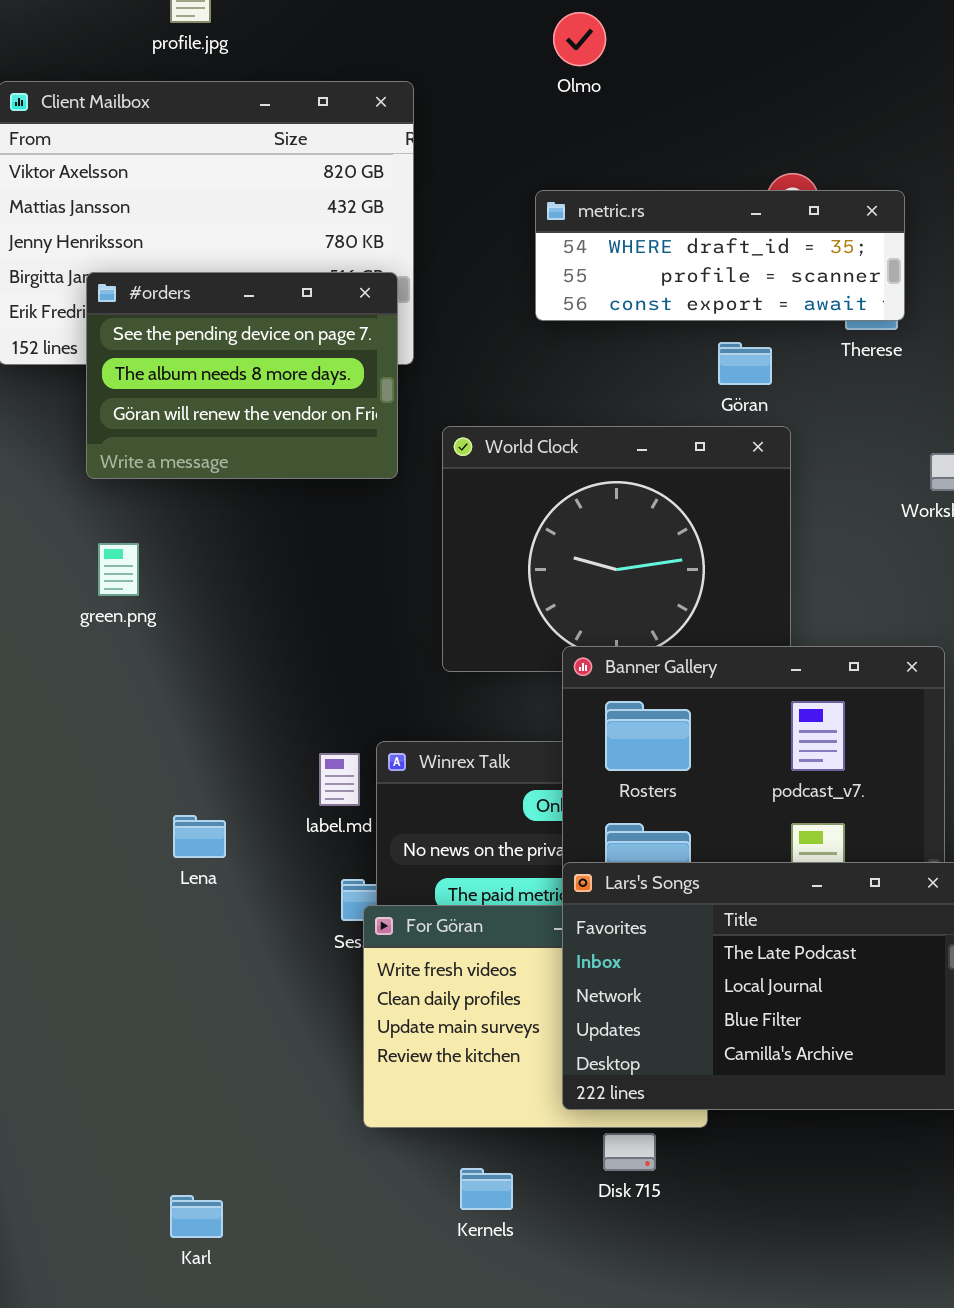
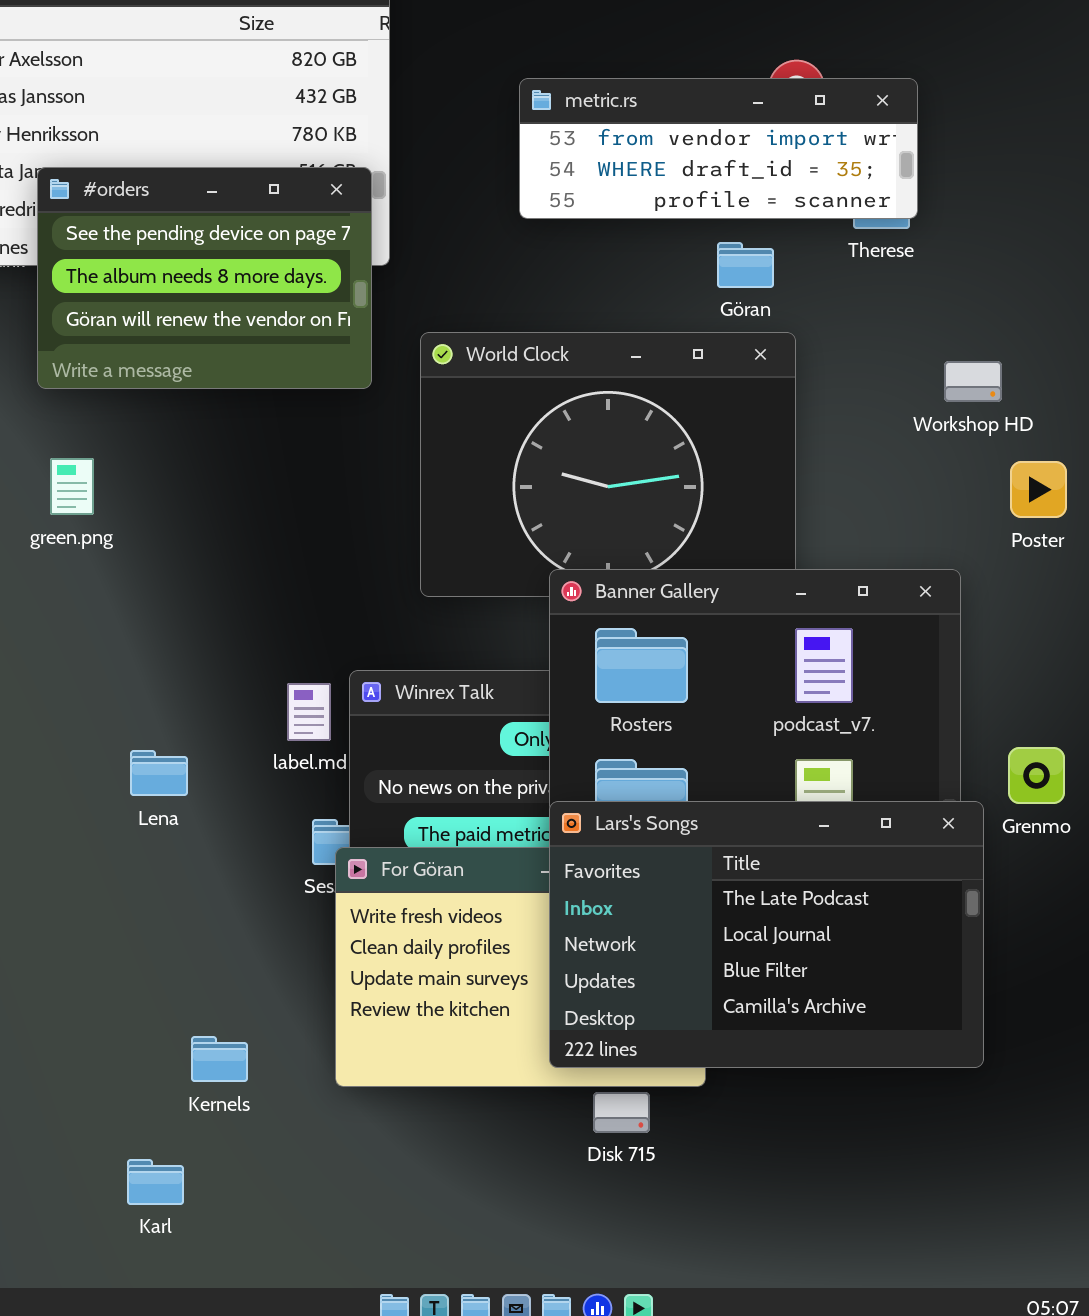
metric.rs: [535,190,905,321] -> [519,78,918,219], scrolled up 1 row
Kernels: [460,1168,513,1210] -> [191,1036,248,1082], moved

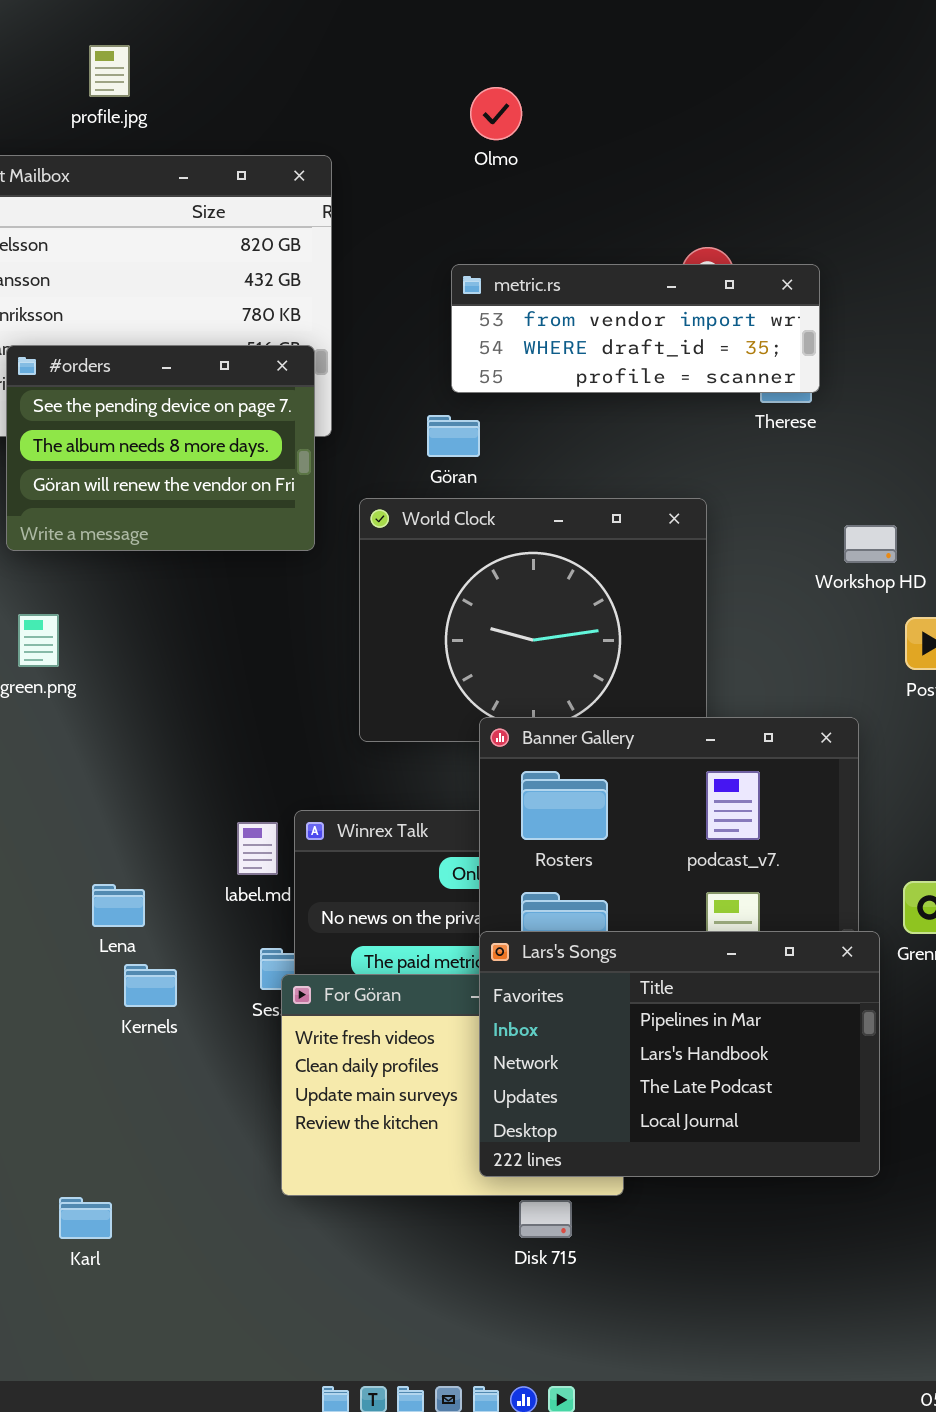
Göran: [717,242,774,288] -> [427,415,480,457], moved
Lars's Songs: [549,801,984,1068] -> [479,931,880,1177], scrolled up 2 rows
Kernels: [191,1036,248,1082] -> [124,964,177,1007], moved
Karl: [127,1159,184,1205] -> [59,1197,112,1239], moved

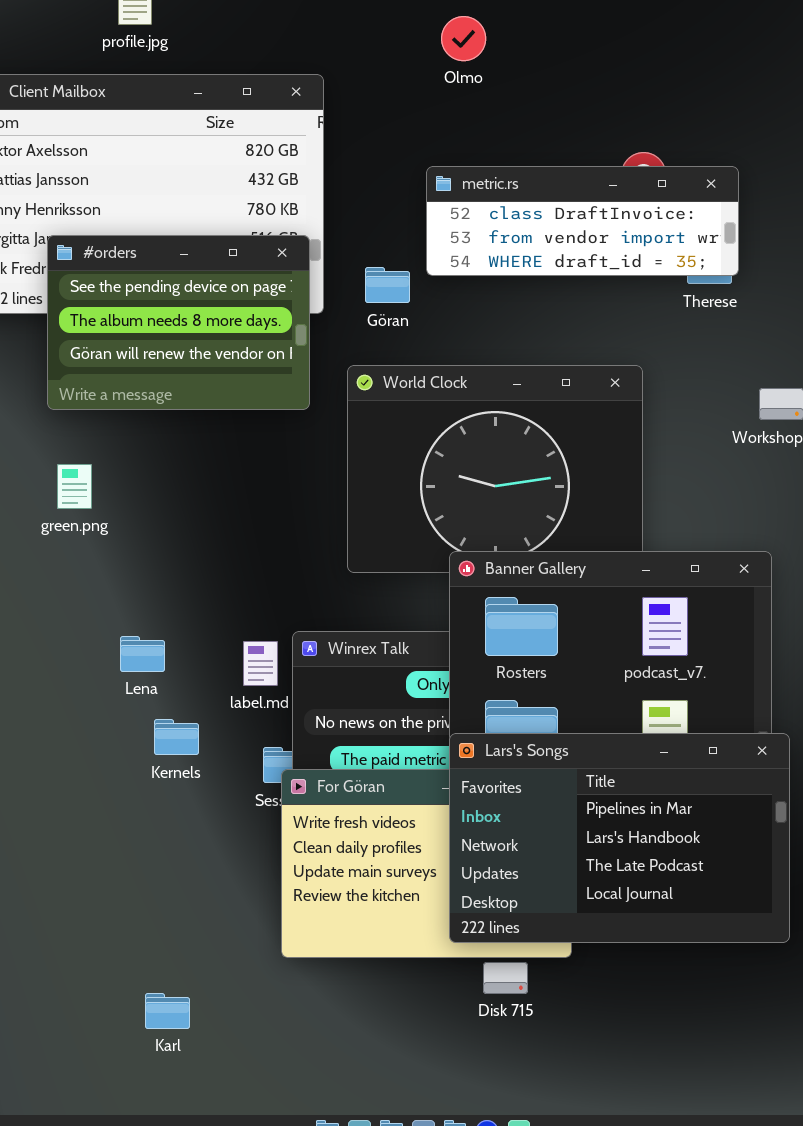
metric.rs: [451,264,820,393] -> [426,166,739,276], scrolled up 1 row
Göran: [427,415,480,457] -> [365,267,410,303], moved
Lena: [92,884,145,927] -> [120,636,165,672], moved
Kernels: [124,964,177,1007] -> [154,719,199,755], moved
Karl: [59,1197,112,1239] -> [145,993,190,1029], moved

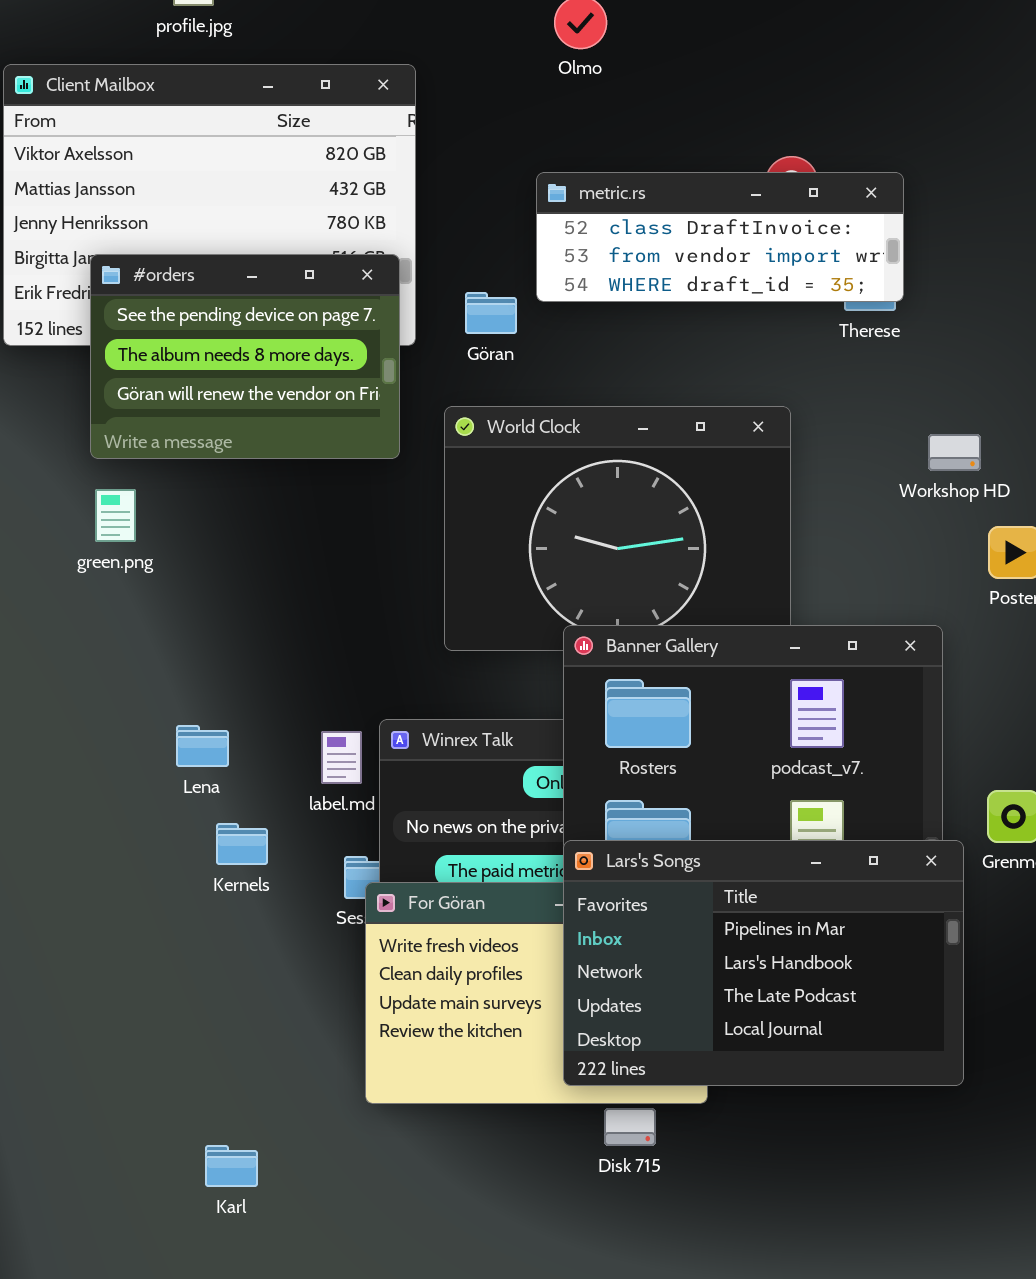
green.png: [57,464,92,509] -> [95,489,136,542], moved

